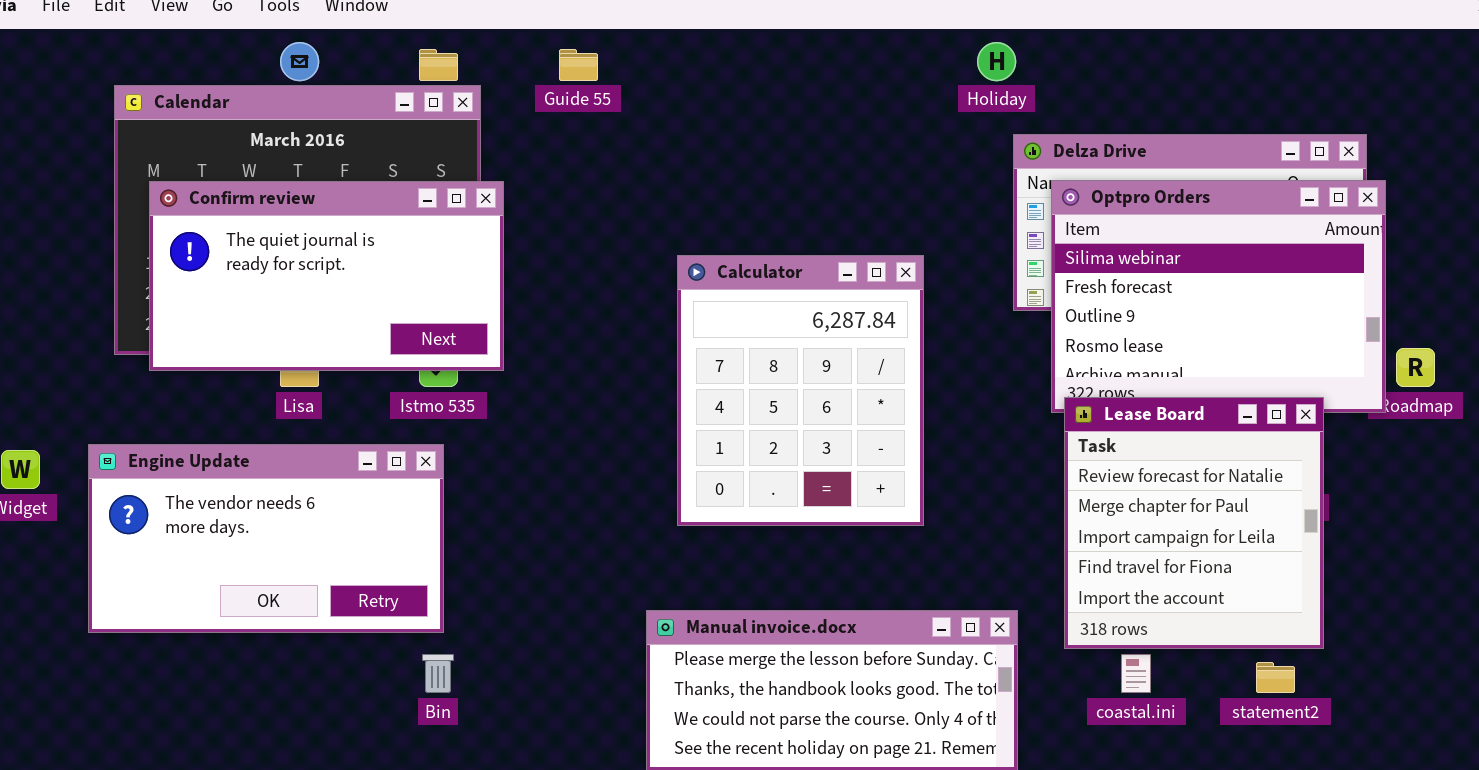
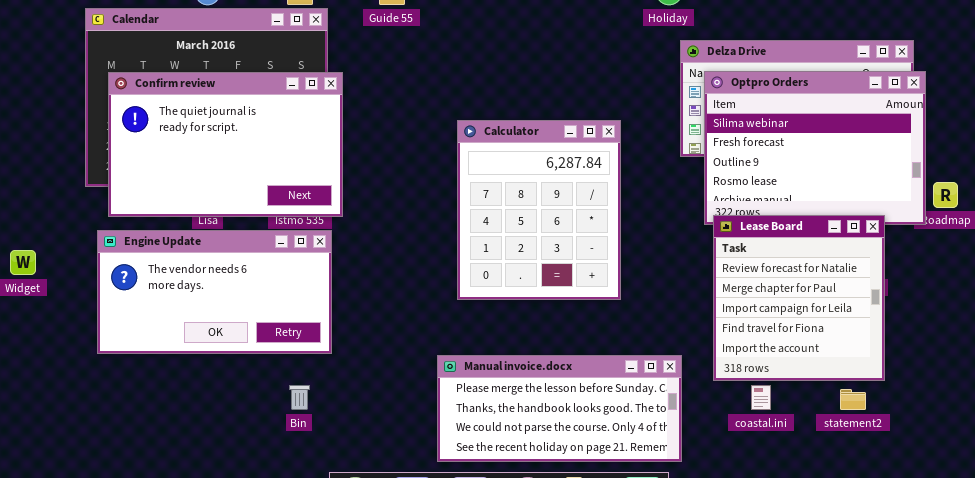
Confirm review: [149,181,504,371] -> [108,72,343,217], resized
Engine Update: [88,444,444,633] -> [97,230,332,354], moved

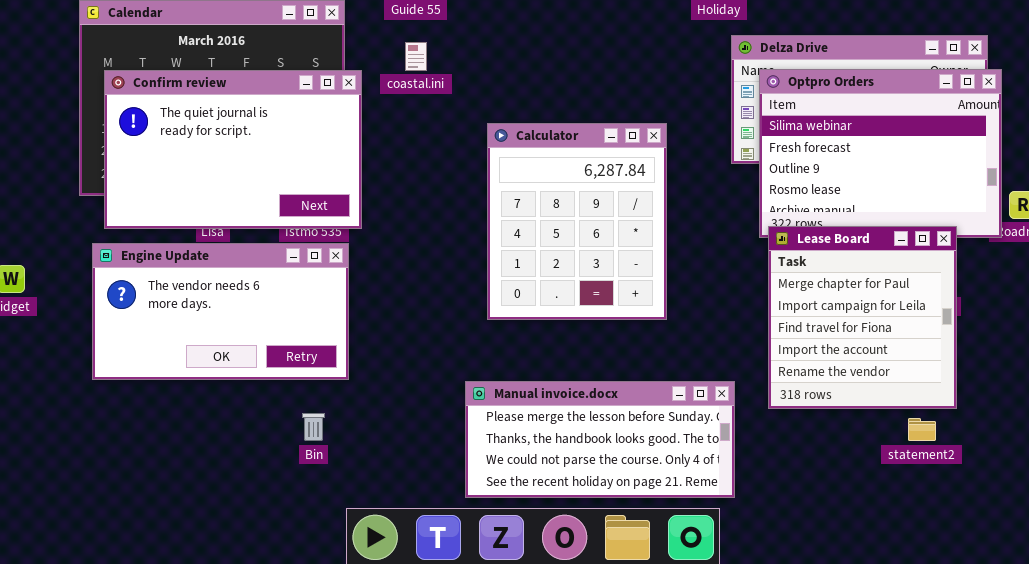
Lease Board: [713,215,885,381] -> [768,226,957,409], scrolled down 1 row
coastal.ini: [751,385,771,410] -> [405,42,427,71], moved

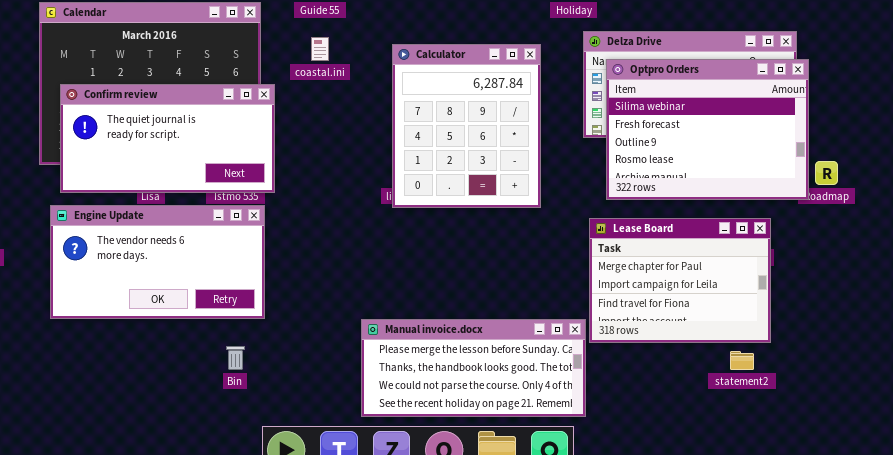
Confirm review: [104,70,362,229] -> [60,84,275,193], resized
Calculator: [487,123,667,320] -> [392,44,541,208], moved
Lease Board: [768,226,957,409] -> [589,218,771,343], resized

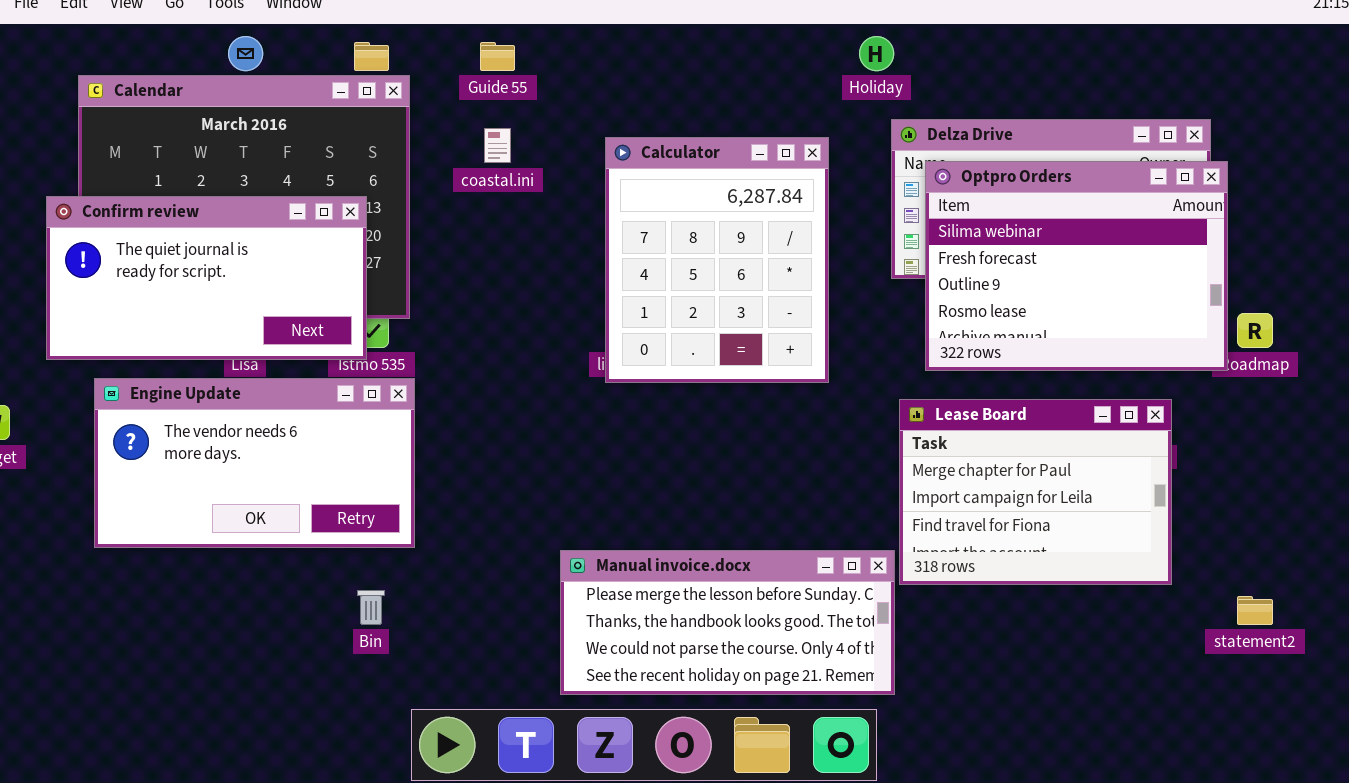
Confirm review: [60,84,275,193] -> [46,196,367,360], moved
statement2: [730,351,754,370] -> [1237,596,1273,625], moved

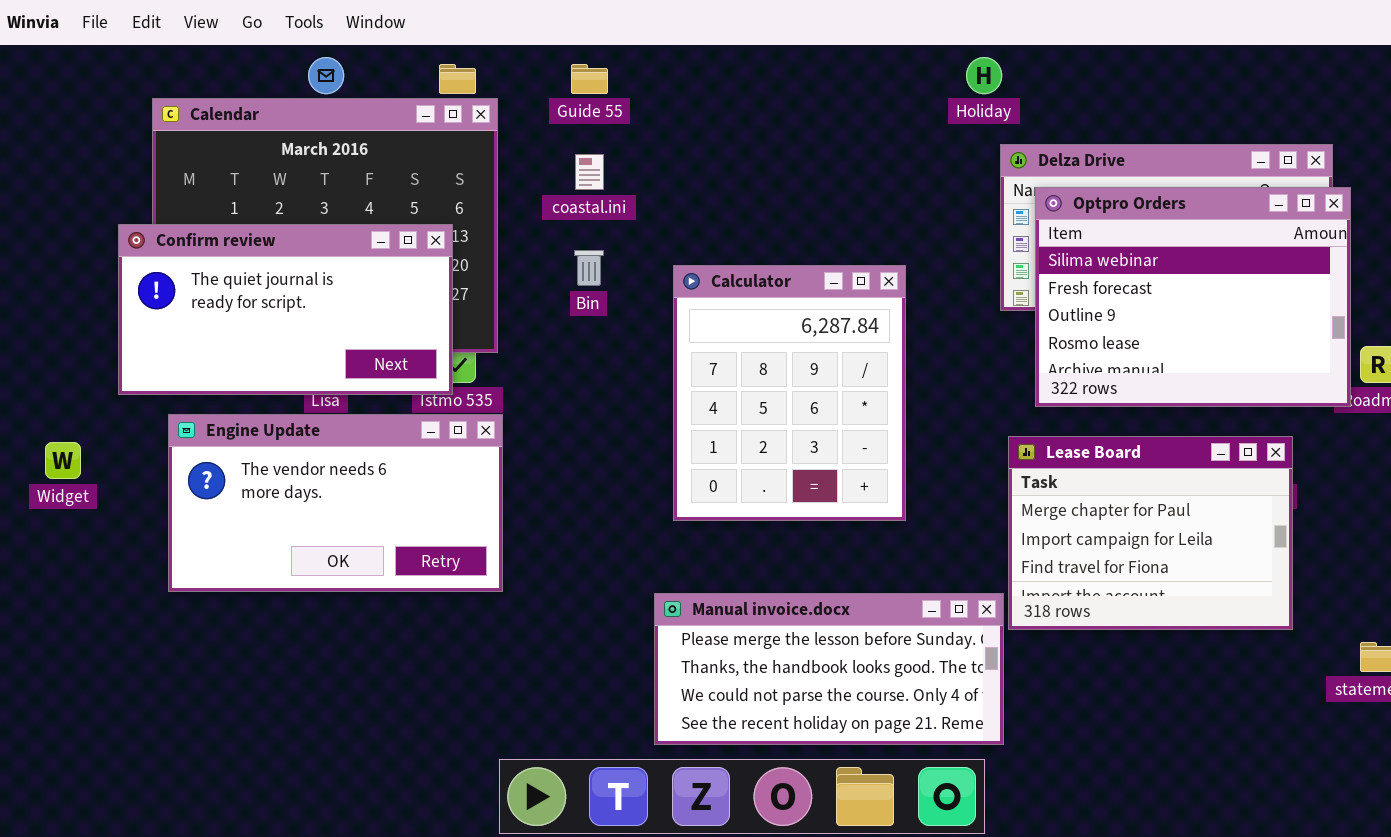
Calculator: [605,137,829,383] -> [673,265,906,521], moved
Bin: [357,590,385,625] -> [574,250,604,286], moved

